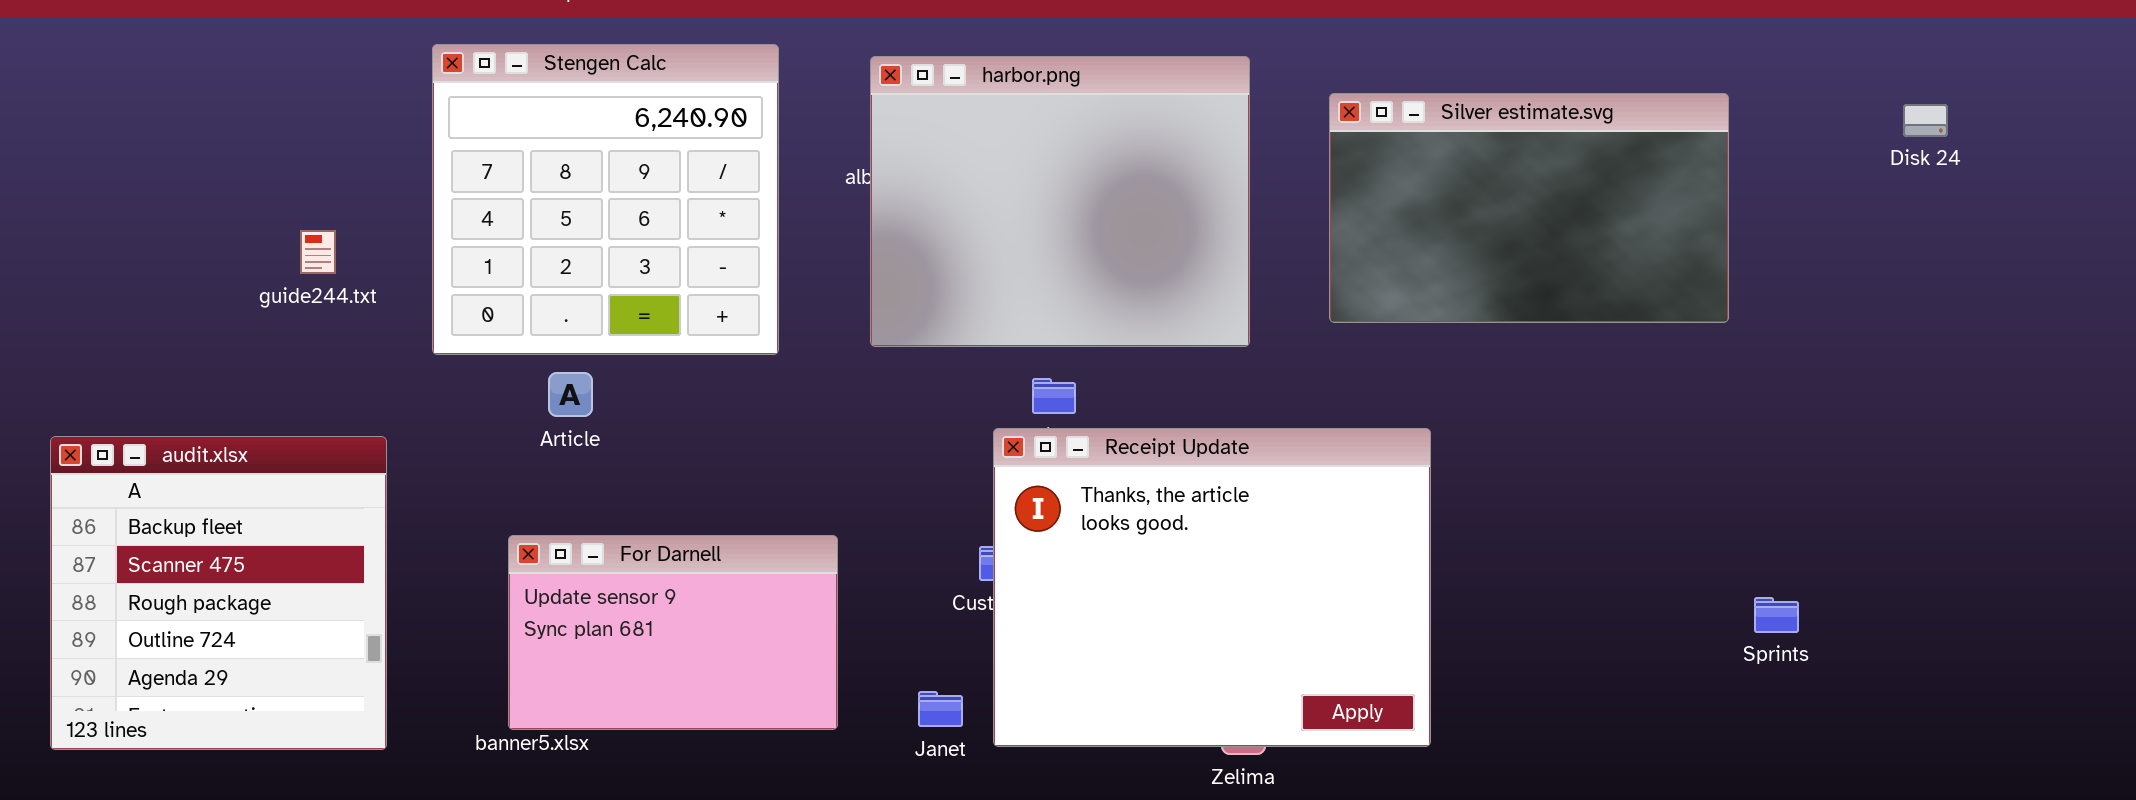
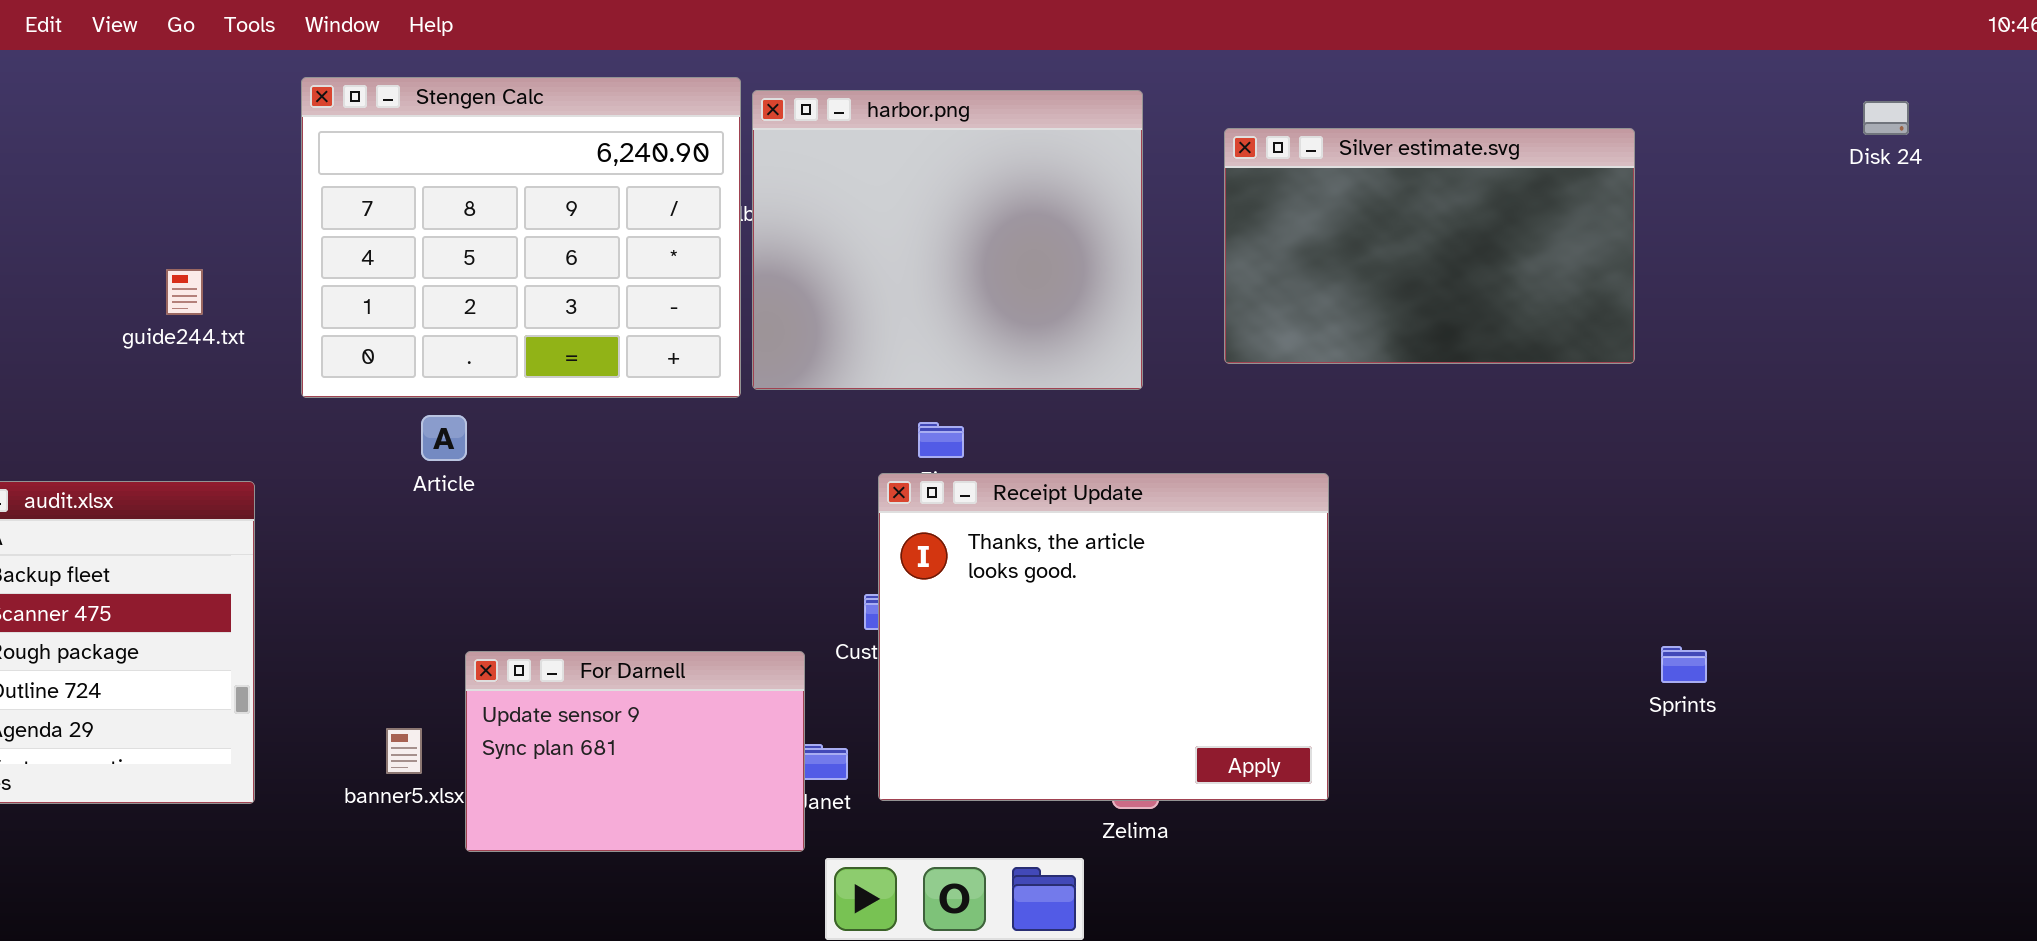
Stengen Calc: [432,44,779,355] -> [301,77,741,398], resized
Disk 24: [1903,104,1948,137] -> [1863,101,1909,135], moved
For Darnell: [508,535,838,730] -> [465,651,805,852], moved

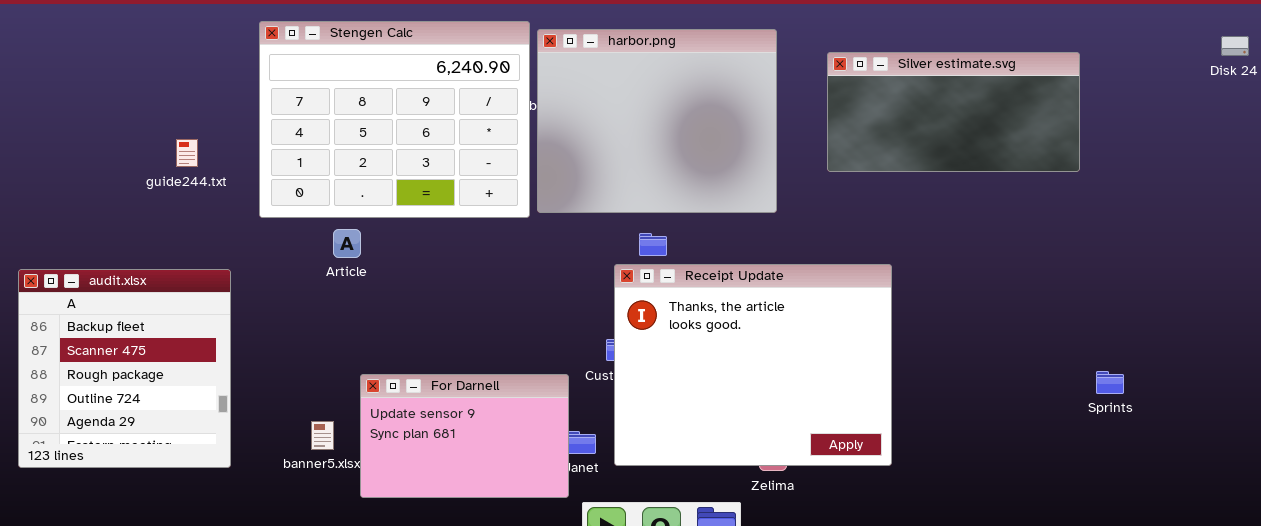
Silver estimate.svg: [1224,128,1635,364] -> [827,52,1080,172], resized

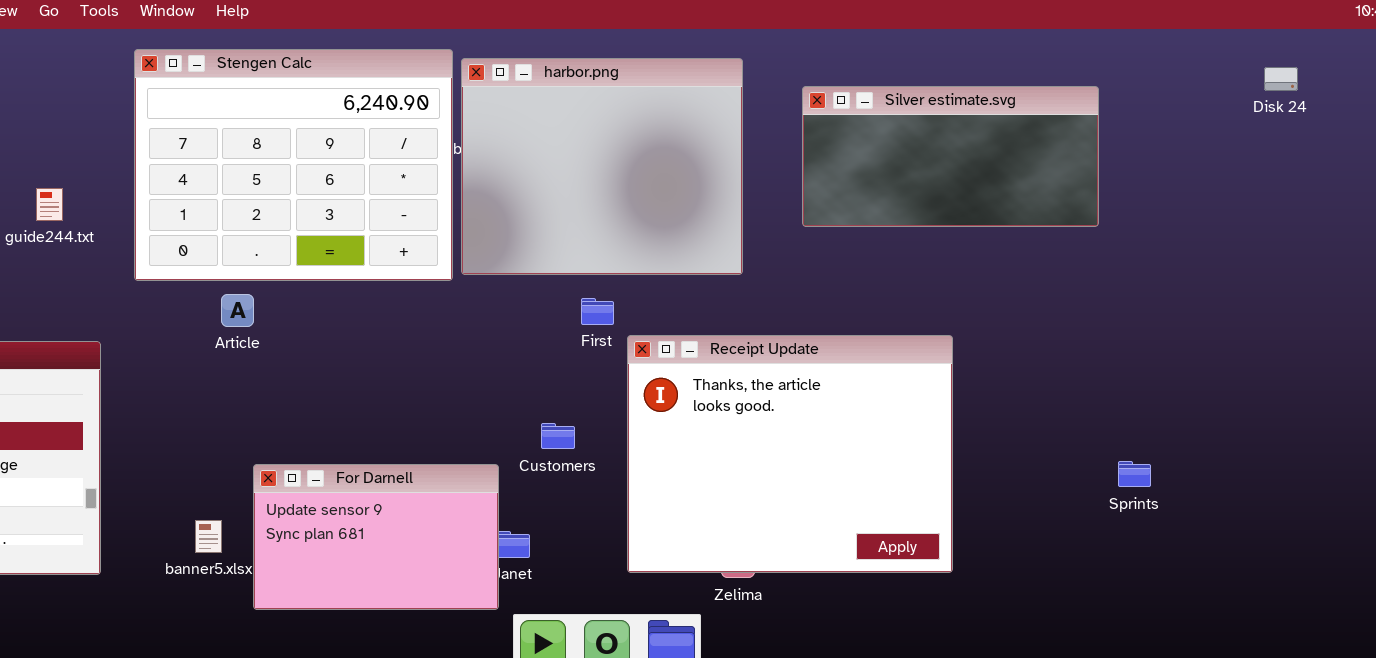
Receipt Update: [614,264,892,466] -> [627,335,953,573], moved

